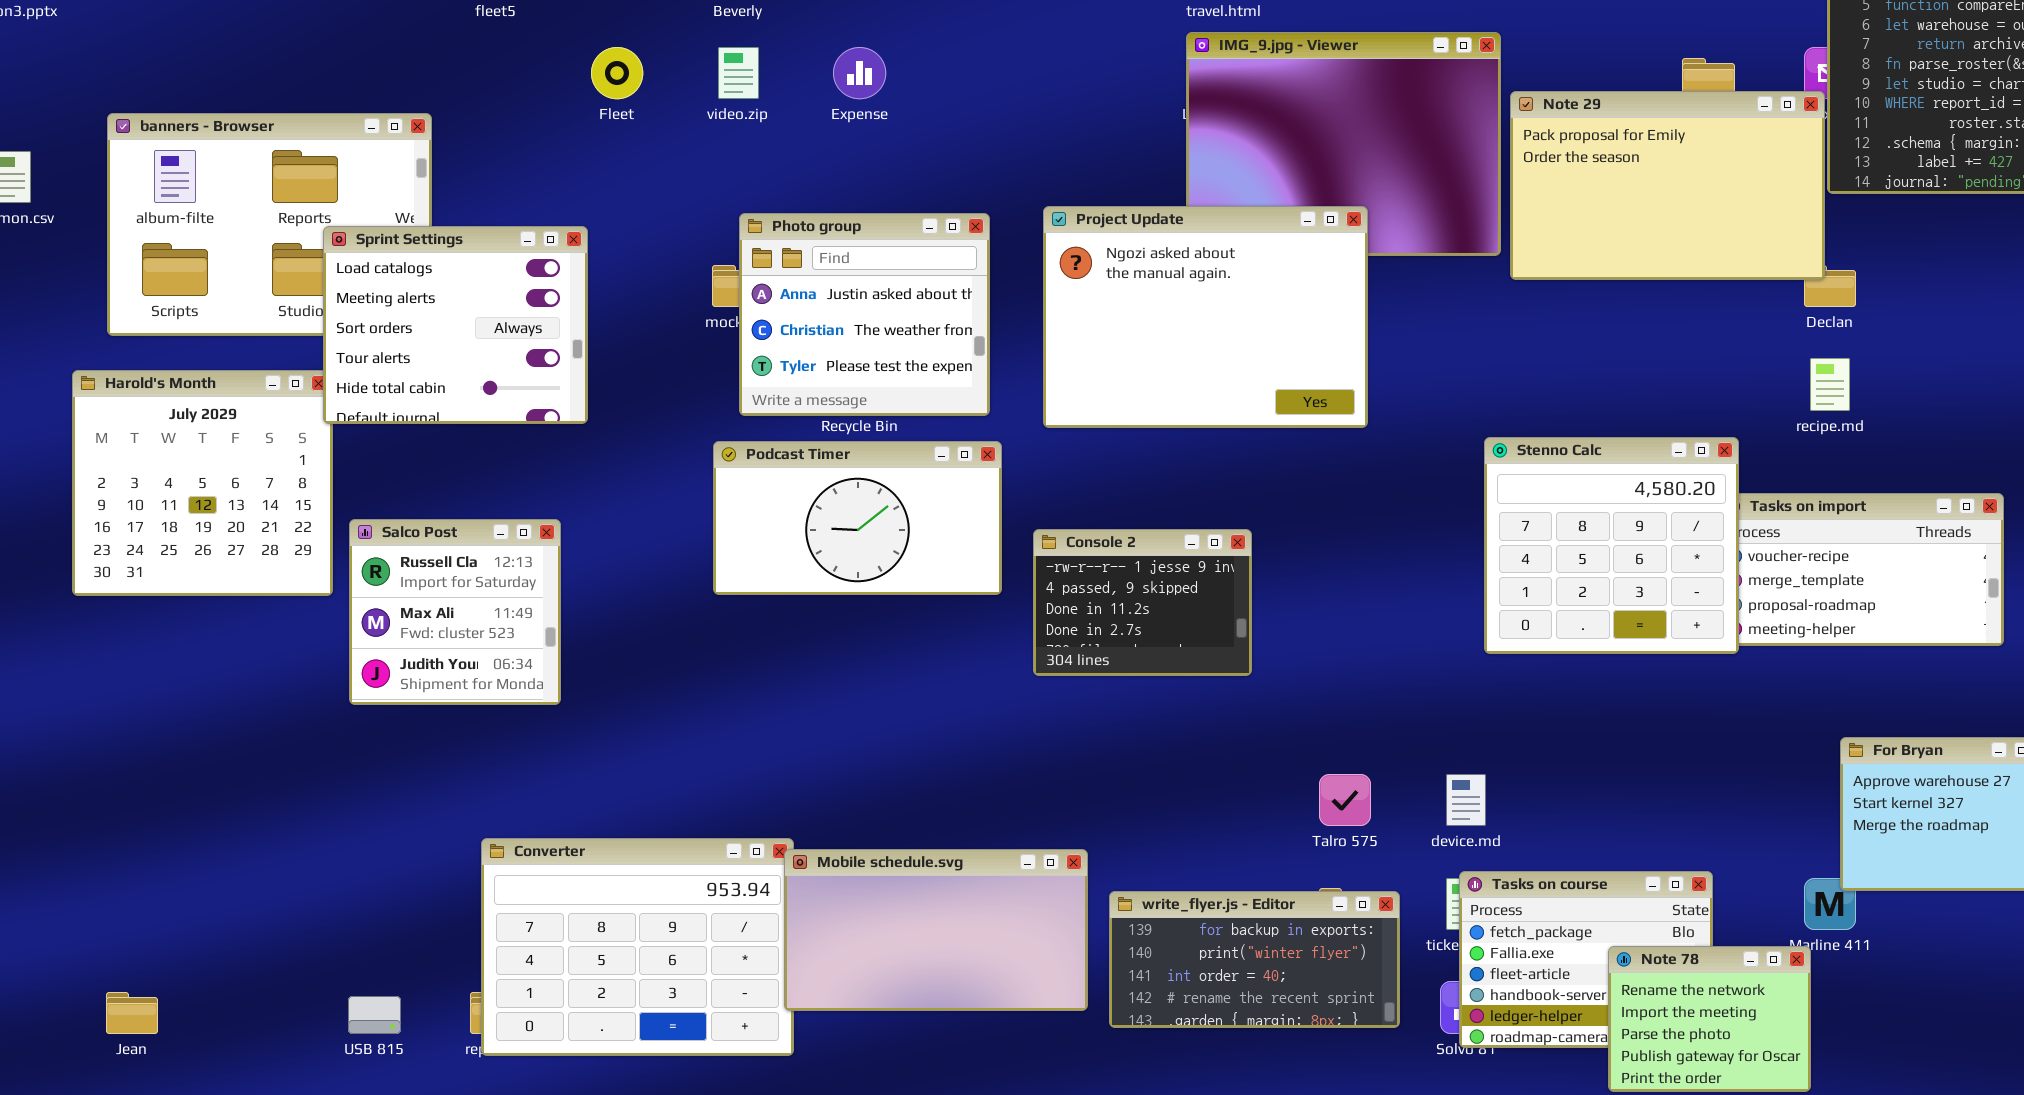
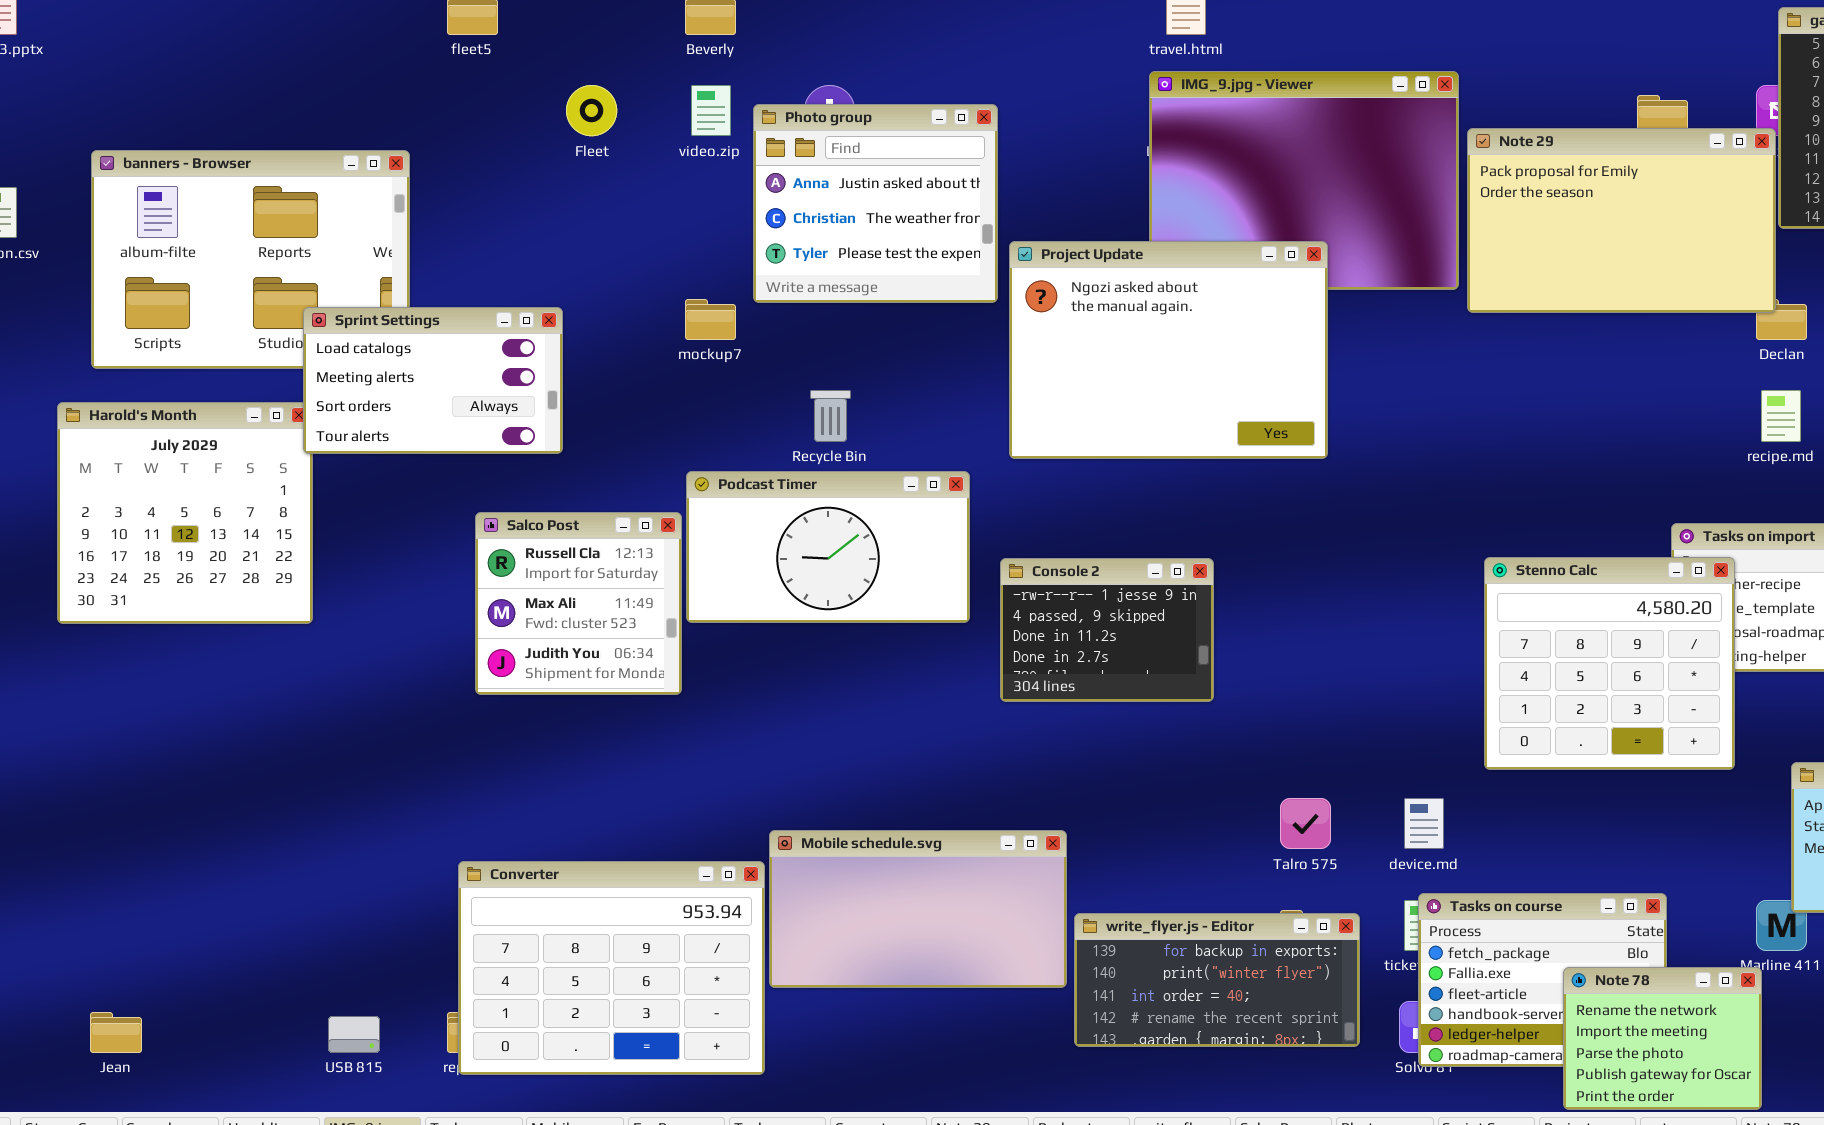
Photo group: [739,213,990,416] -> [753,104,998,303], moved
Sprint Settings: [323,226,588,424] -> [303,307,563,454], resized
Stenno Calc: [1484,437,1739,654] -> [1484,557,1735,770], moved
Salco Post: [349,519,561,705] -> [475,512,682,695], moved
Mobile schedule.svg: [784,849,1088,1011] -> [769,830,1067,988], moved

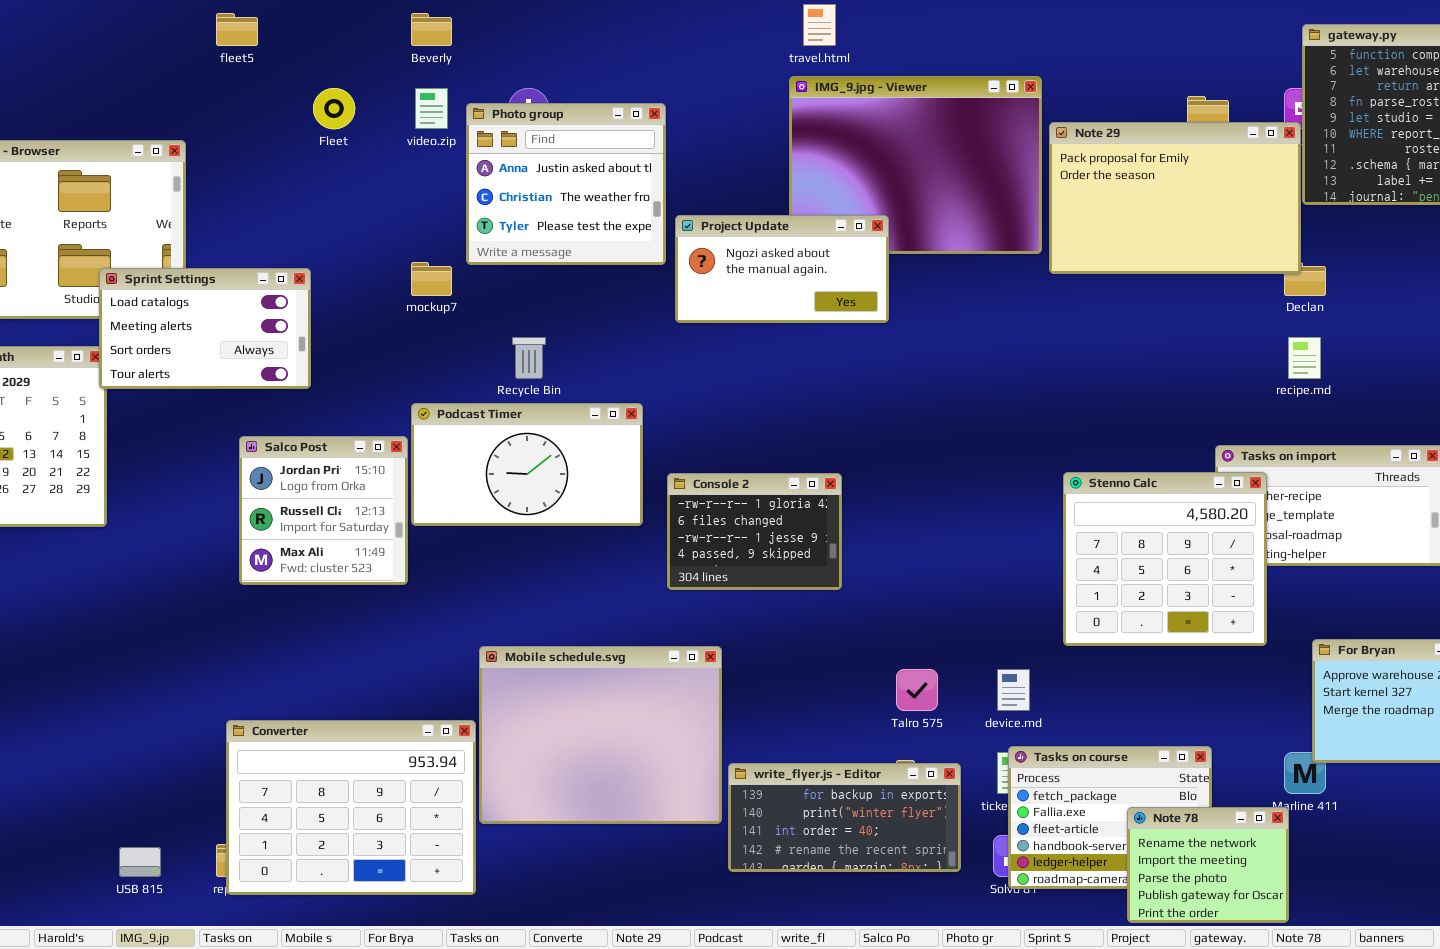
Project Update: [1009,241,1328,459] -> [675,215,889,323], resized
Salco Post: [475,512,682,695] -> [239,436,408,585], scrolled up 1 row
Console 2: [1000,558,1214,702] -> [667,473,842,590], scrolled up 2 rows
Mobile schedule.svg: [769,830,1067,988] -> [479,646,722,824], resized

